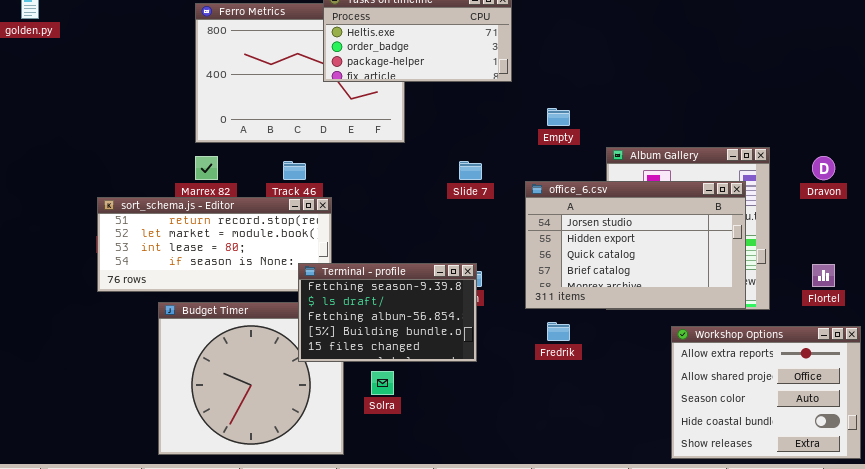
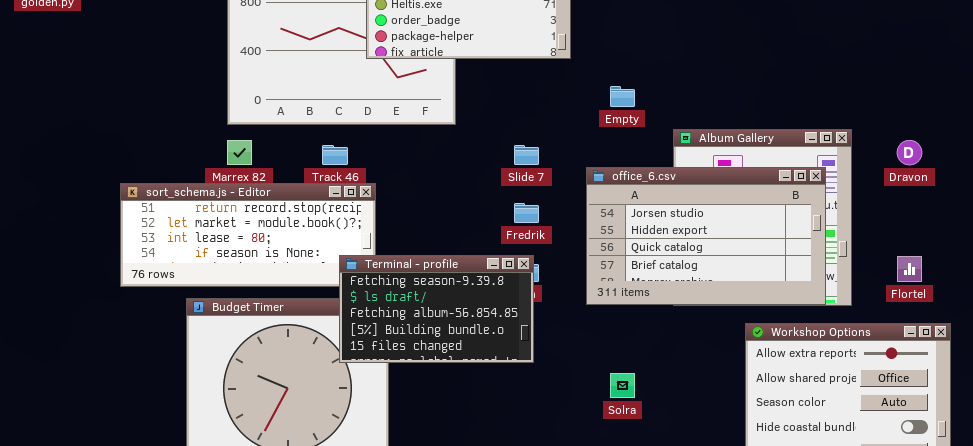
Fredrik: [547,322,570,341] -> [514,203,539,223], moved
Solra: [371,371,394,395] -> [610,373,635,398], moved

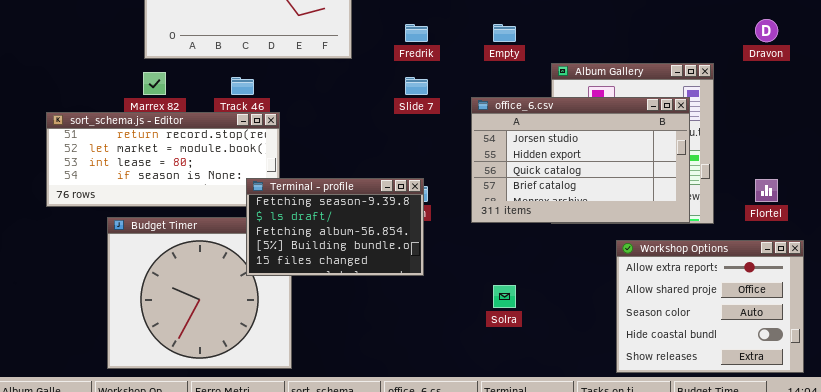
Dravon: [897,140,922,165] -> [755,19,778,42], moved
Fredrik: [514,203,539,223] -> [405,24,428,42], moved

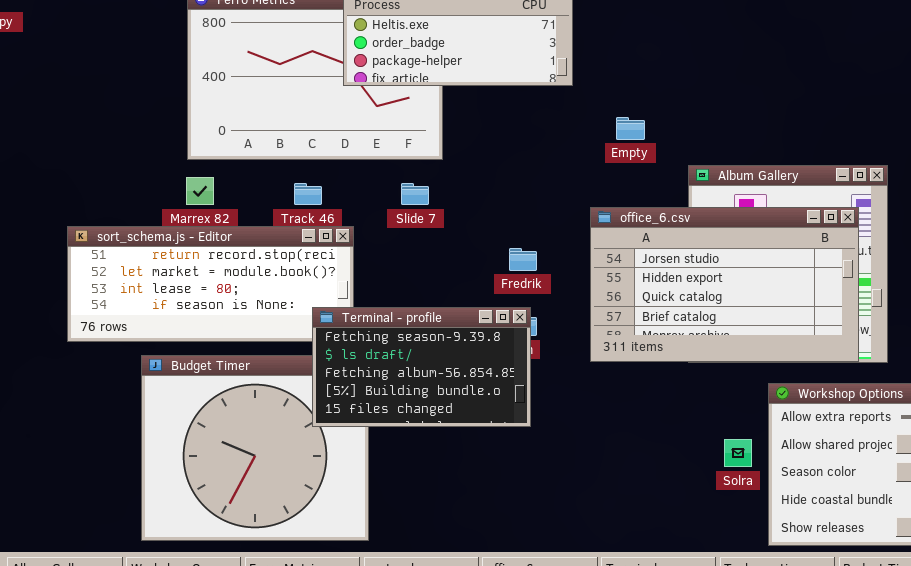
Fredrik: [405,24,428,42] -> [509,248,537,271], moved
Slide 7: [405,77,428,95] -> [401,183,429,205], moved
Solra: [493,285,516,308] -> [724,439,752,467], moved

